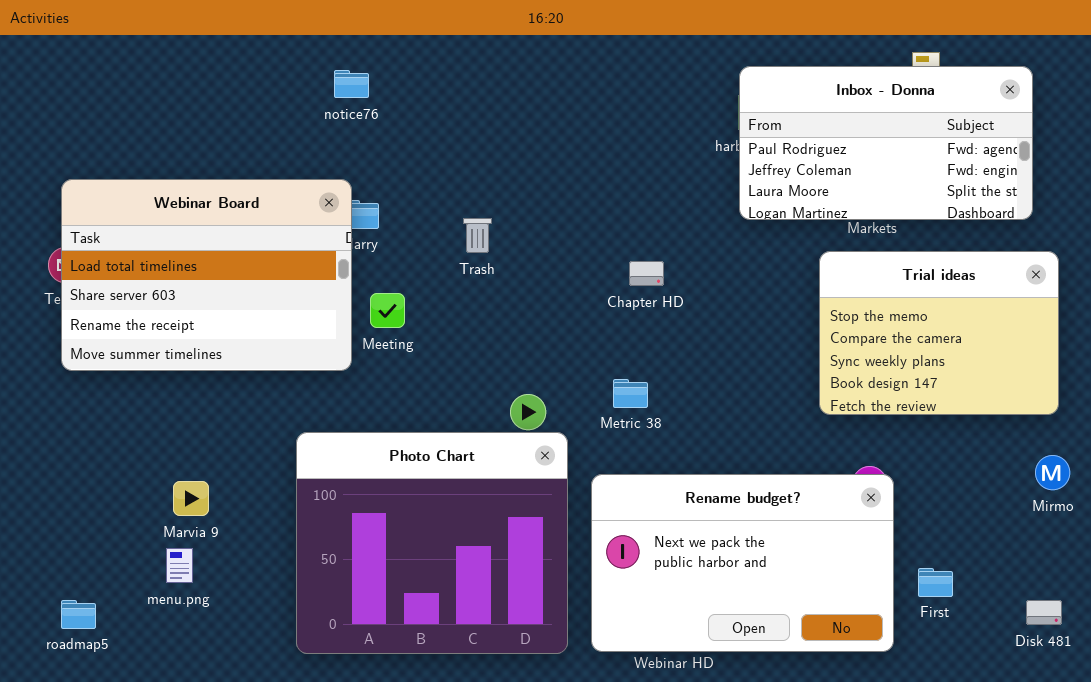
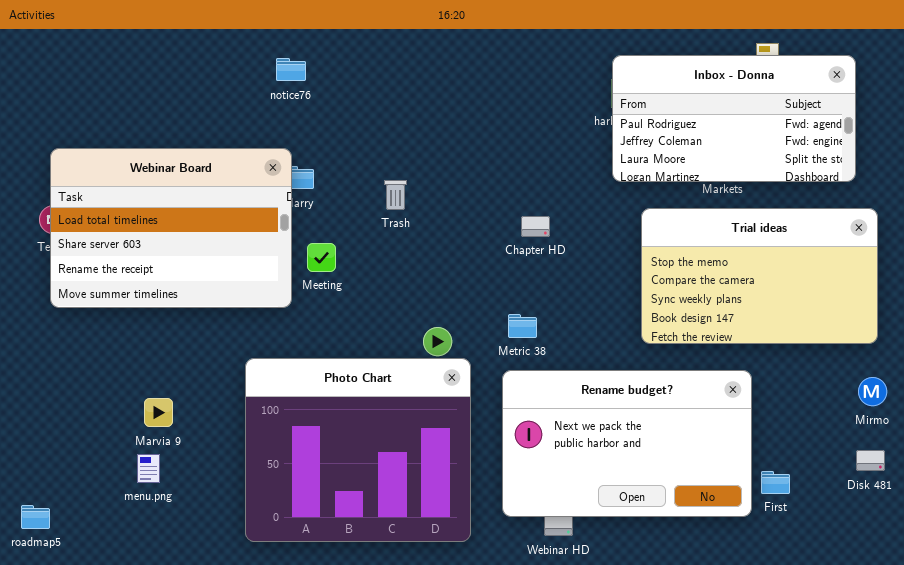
Trial ideas: [819,251,1059,415] -> [641,208,878,344], resized
Rename budget?: [591,474,894,652] -> [502,370,752,517], moved
roadmap5: [61,600,96,629] -> [21,505,50,529], moved
Disk 481: [1026,600,1062,625] -> [856,450,885,471], moved

